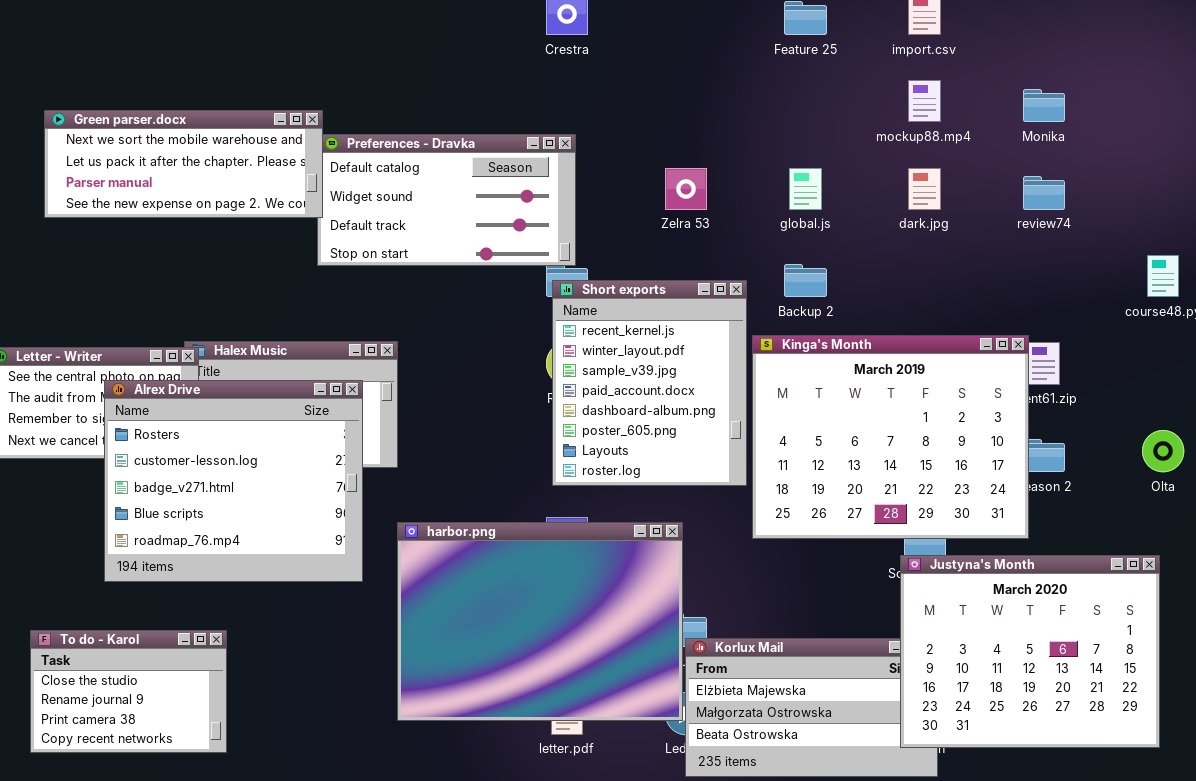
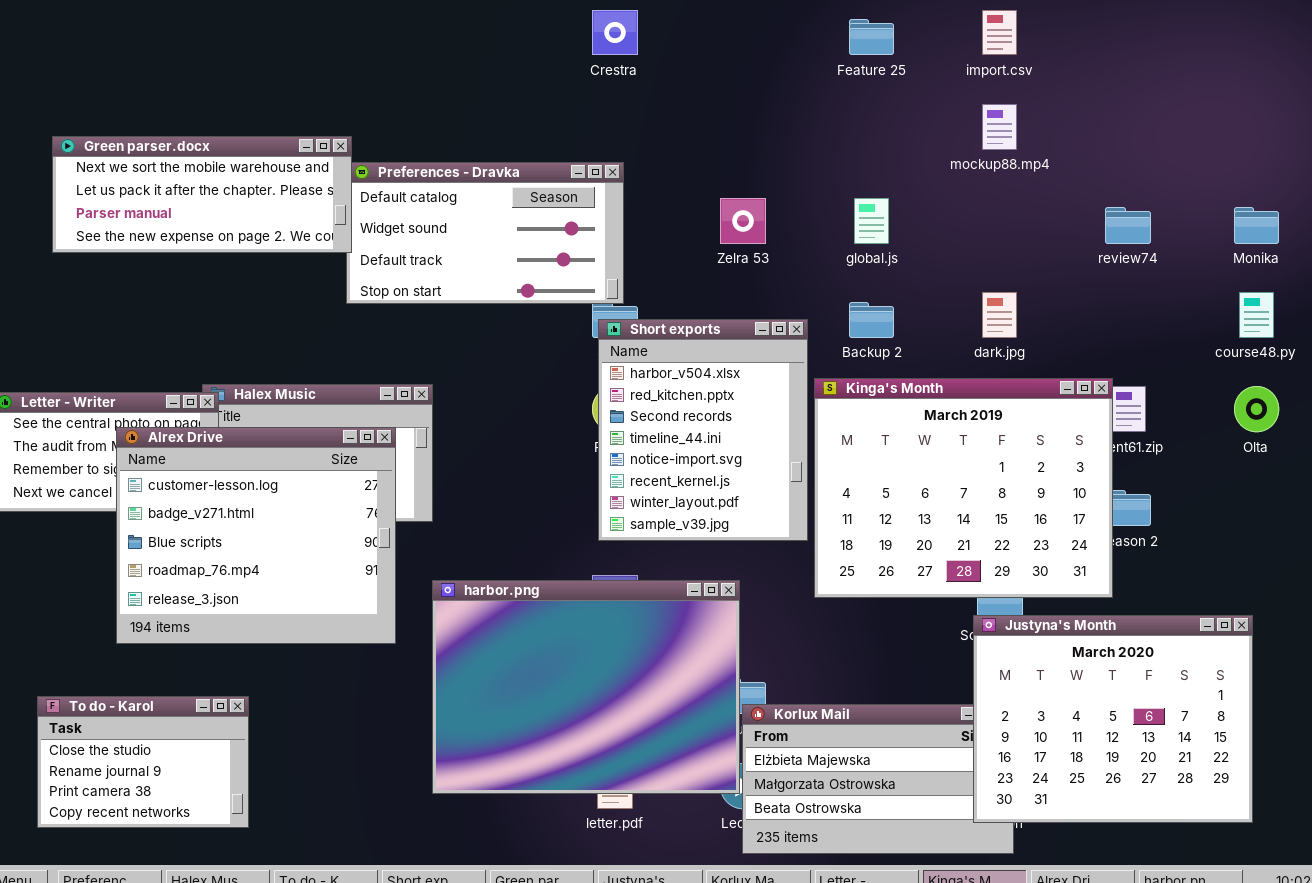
Monika: [1023,89,1065,122] -> [1234,207,1279,244], moved
dark.jpg: [908,168,941,210] -> [982,292,1017,338], moved
Short exports: [552,280,747,486] -> [598,319,808,541], scrolled up 5 rows
Alrex Drive: [104,380,363,582] -> [116,427,396,644], scrolled down 1 row
Olta: [1142,430,1184,472] -> [1234,386,1279,432], moved

